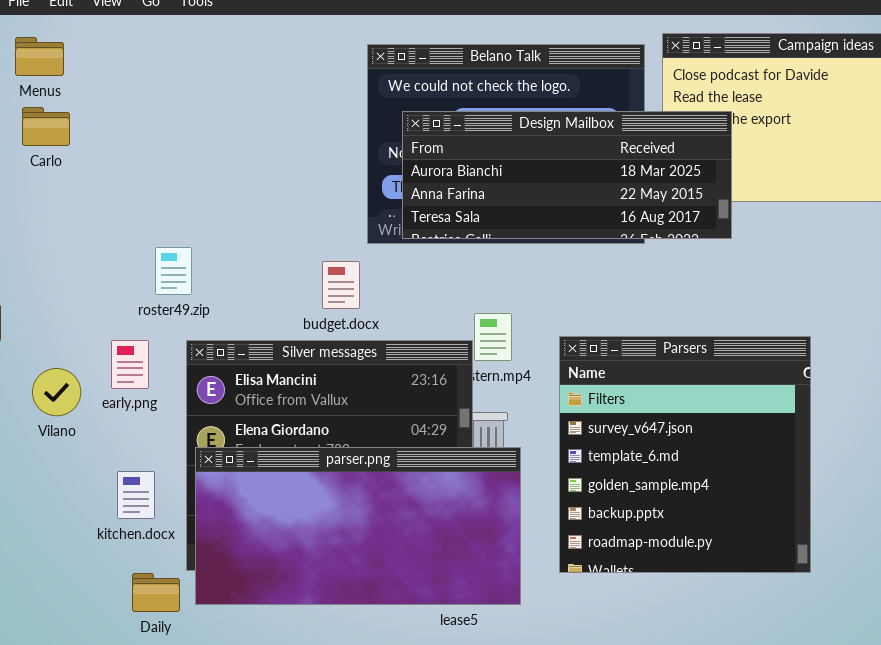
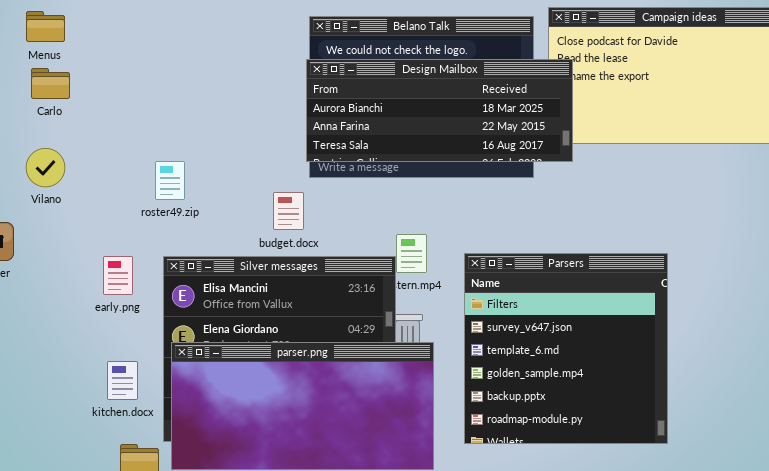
Design Mailbox: [402,111,732,239] -> [306,59,573,162], moved
roster49.zip: [155,247,192,295] -> [155,161,185,200], moved
Vilano: [32,368,81,416] -> [26,148,65,187], moved

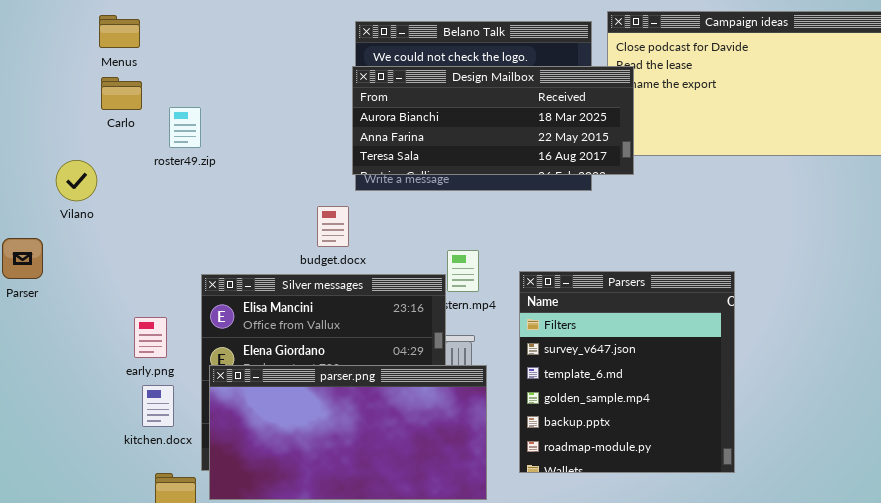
Menus: [26,11,65,42] -> [99,15,140,48], moved
Carlo: [31,68,70,99] -> [101,77,142,110], moved
roster49.zip: [155,161,185,200] -> [169,107,201,148], moved
early.png: [103,256,133,295] -> [134,317,167,358], moved

